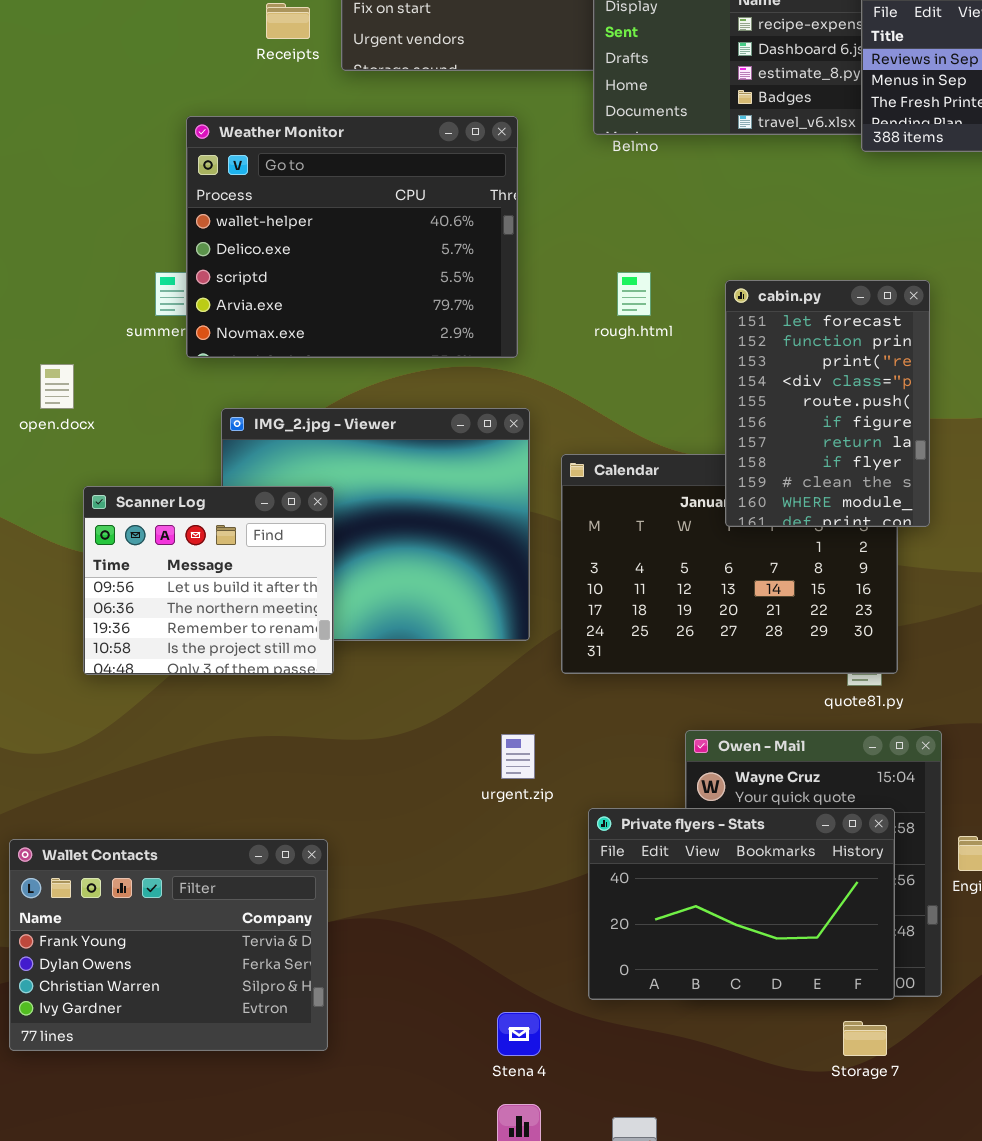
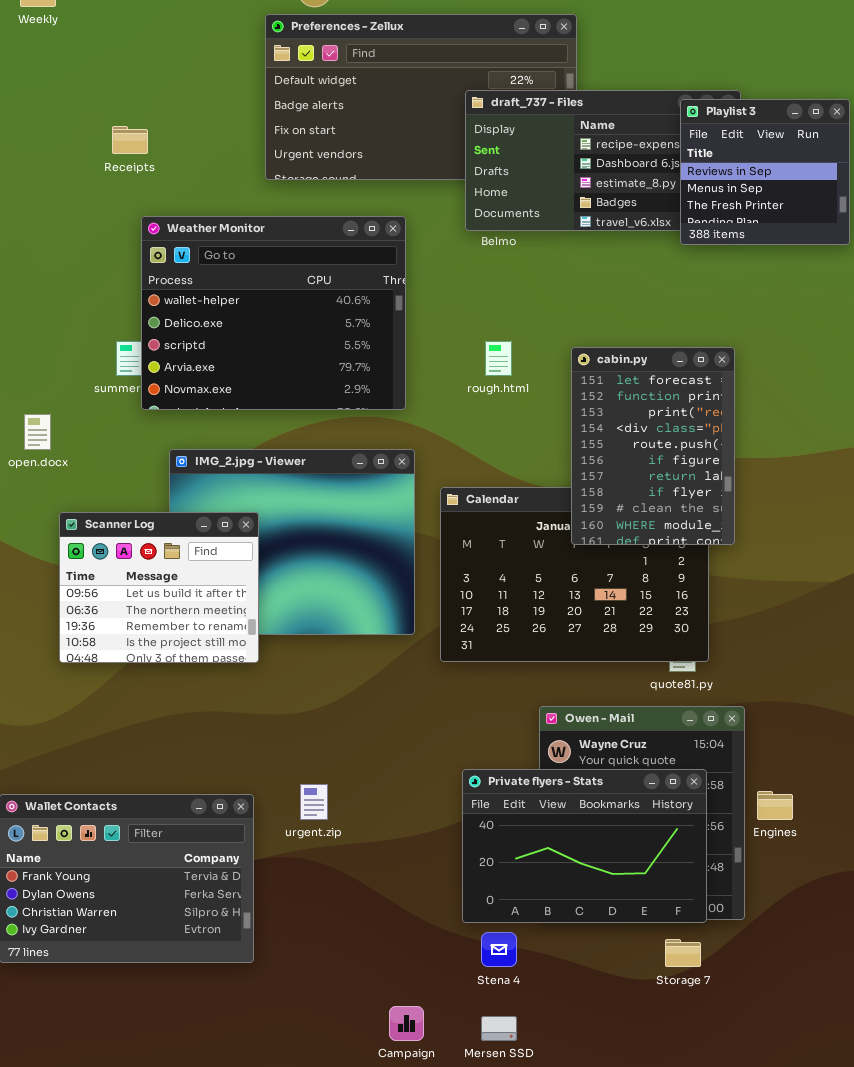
Receipts: [266,3,310,39] -> [112,126,148,154], moved
urgent.zip: [501,734,535,779] -> [300,784,328,820], moved
Stena 4: [497,1012,541,1056] -> [481,932,517,967], moved

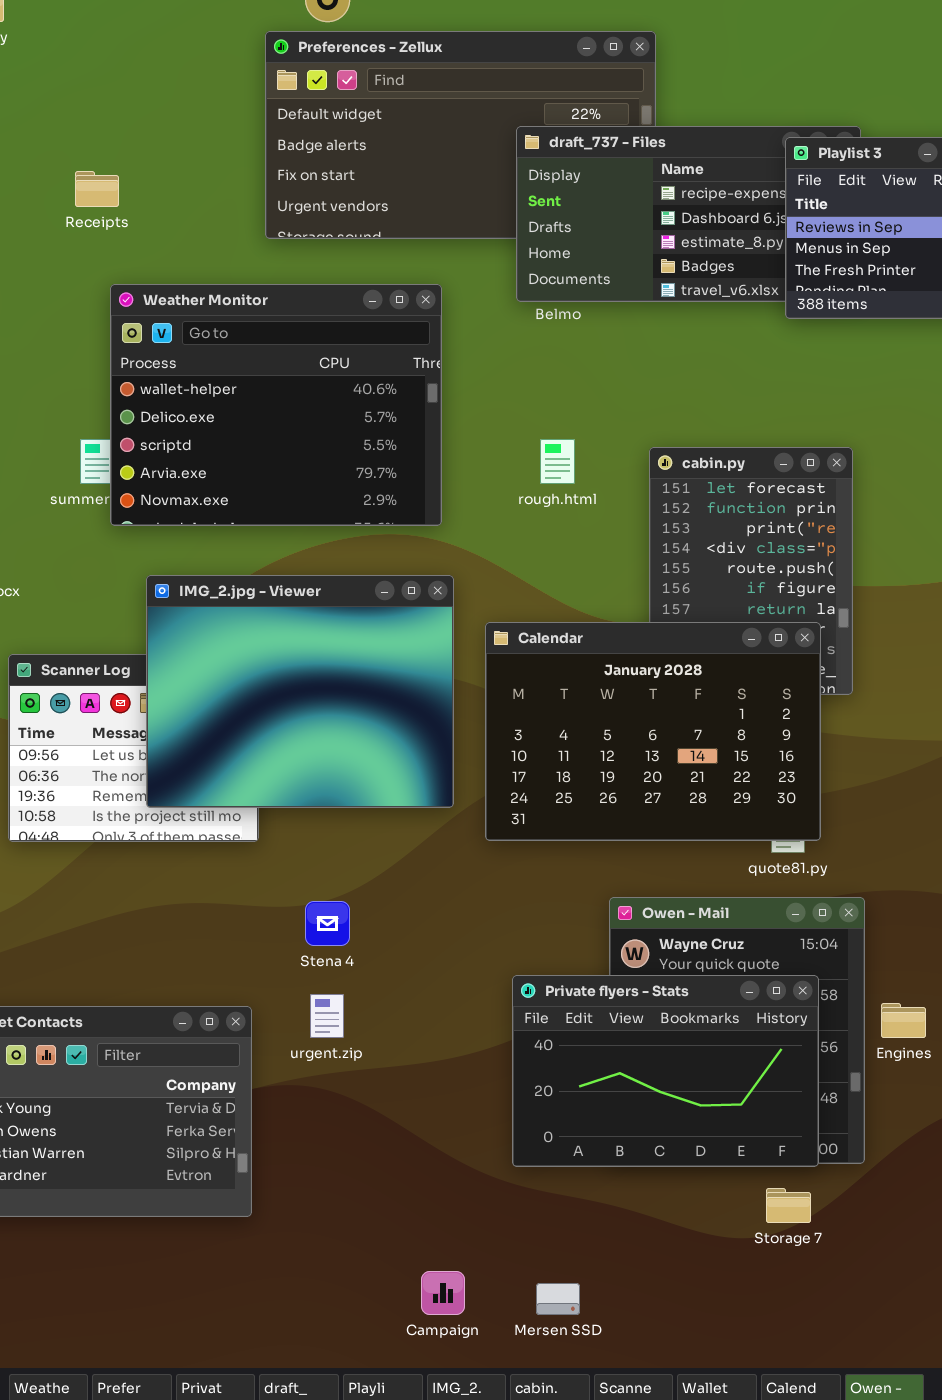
IMG_2.jpg - Viewer: [169,449,415,635] -> [146,575,454,808], raised
Calendar: [440,487,709,662] -> [485,622,821,841], raised
Stena 4: [481,932,517,967] -> [305,901,350,946], moved

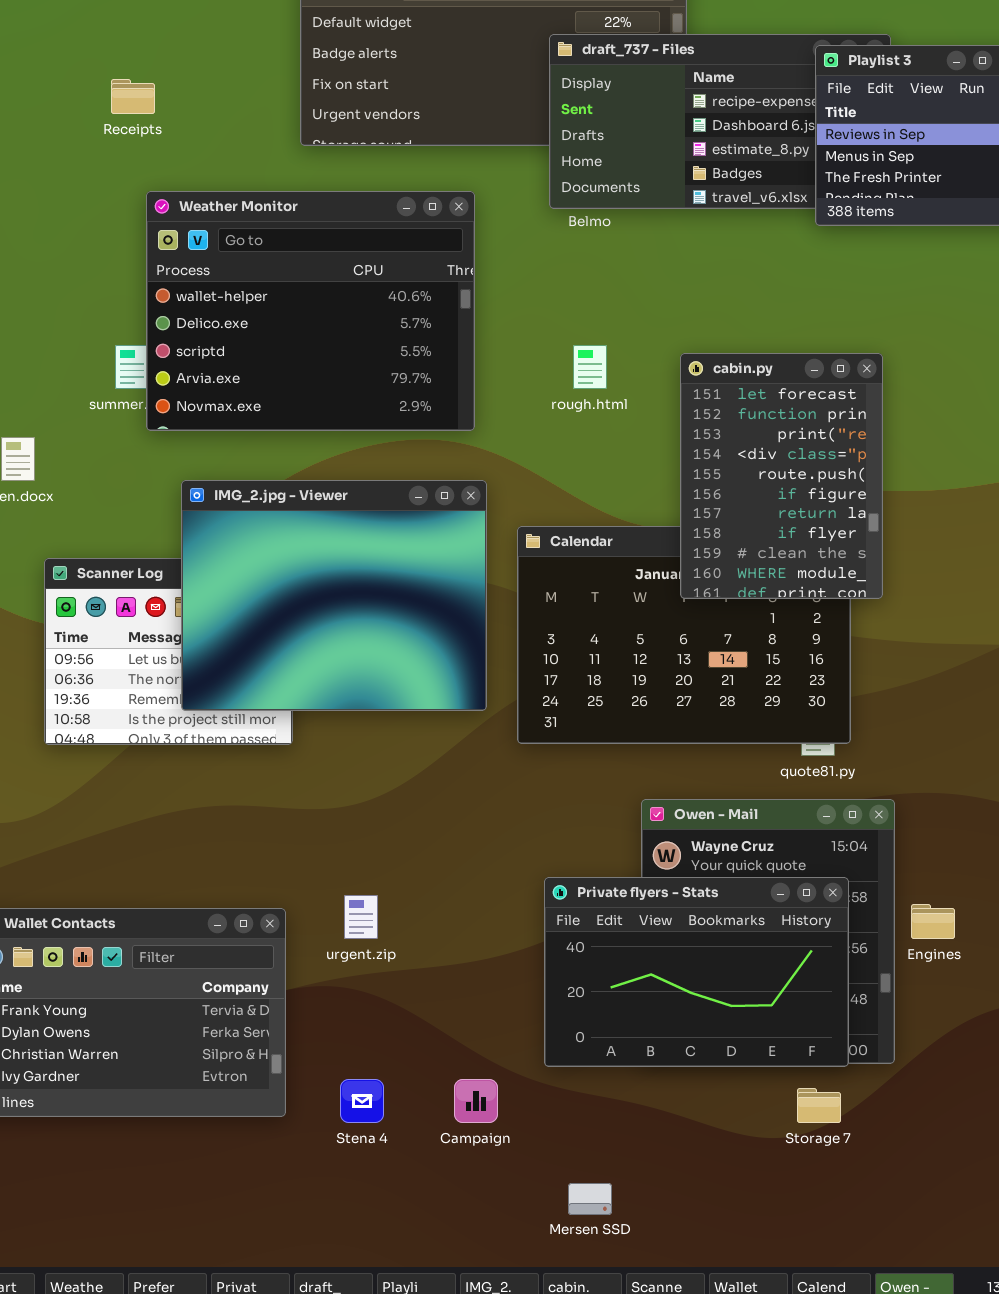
cabin.py: [649,447,853,695] -> [680,353,883,599], raised
Stena 4: [305,901,350,946] -> [340,1079,384,1123], moved
Campaign: [421,1271,465,1315] -> [454,1079,498,1123], moved

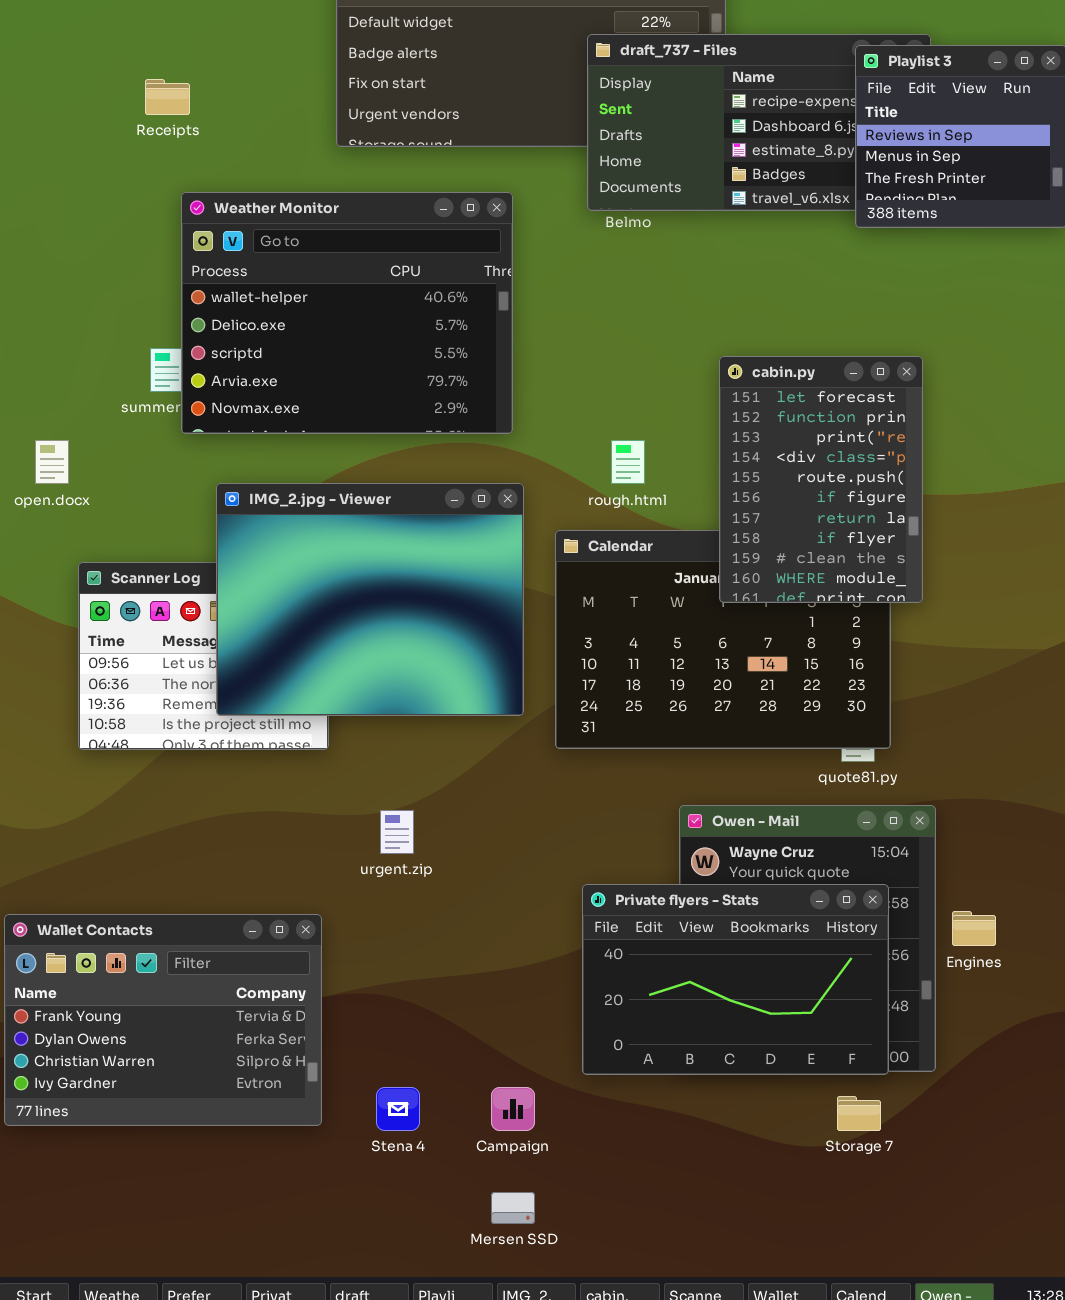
rough.html: [573,345,607,389] -> [611,440,645,484], moved
urgent.zip: [344,895,378,939] -> [380,810,414,854], moved
Mersen SSD: [568,1183,612,1215] -> [491,1192,535,1224], moved

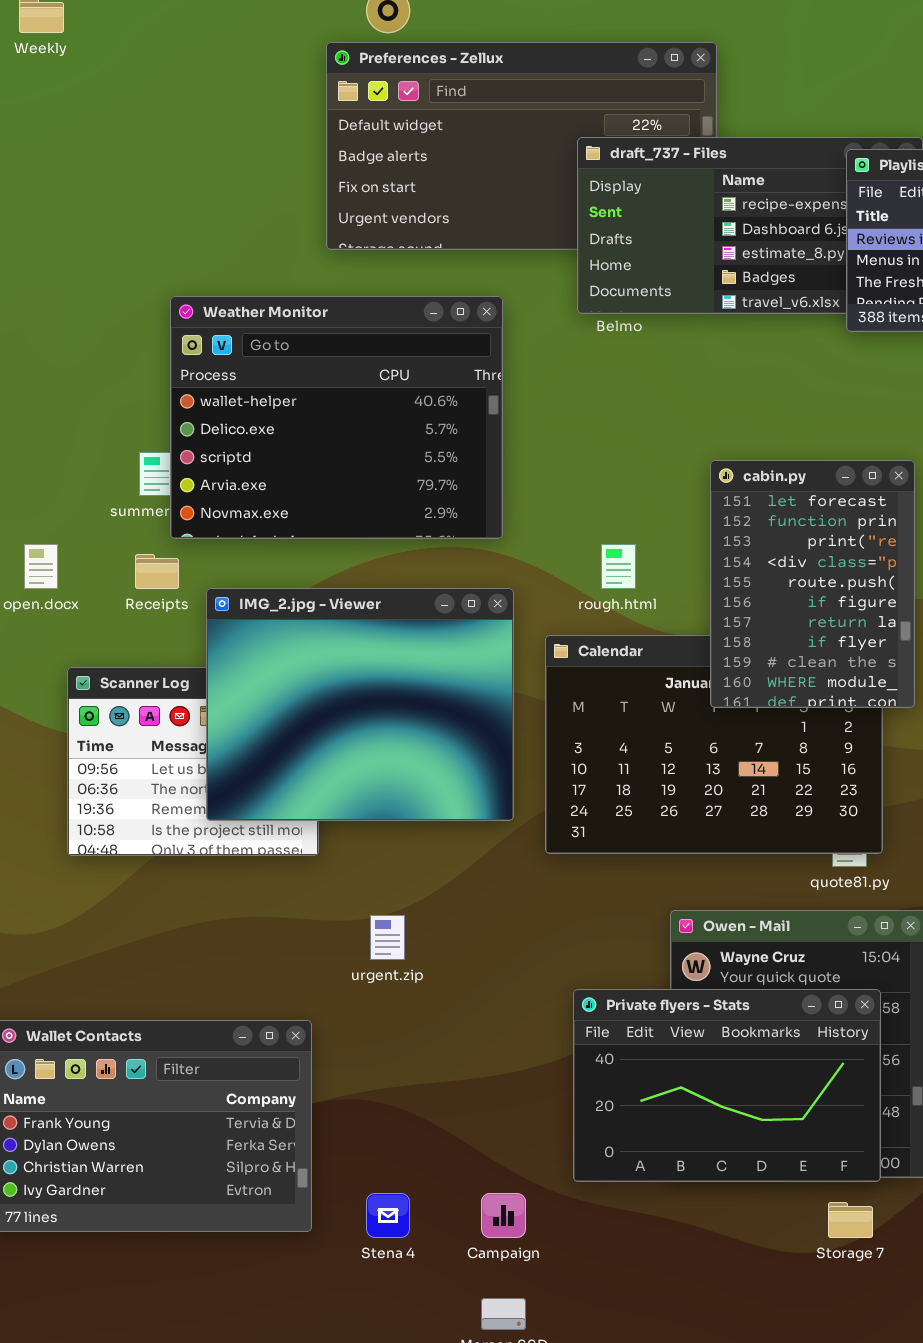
Receipts: [145,79,190,115] -> [135,554,179,589], moved

